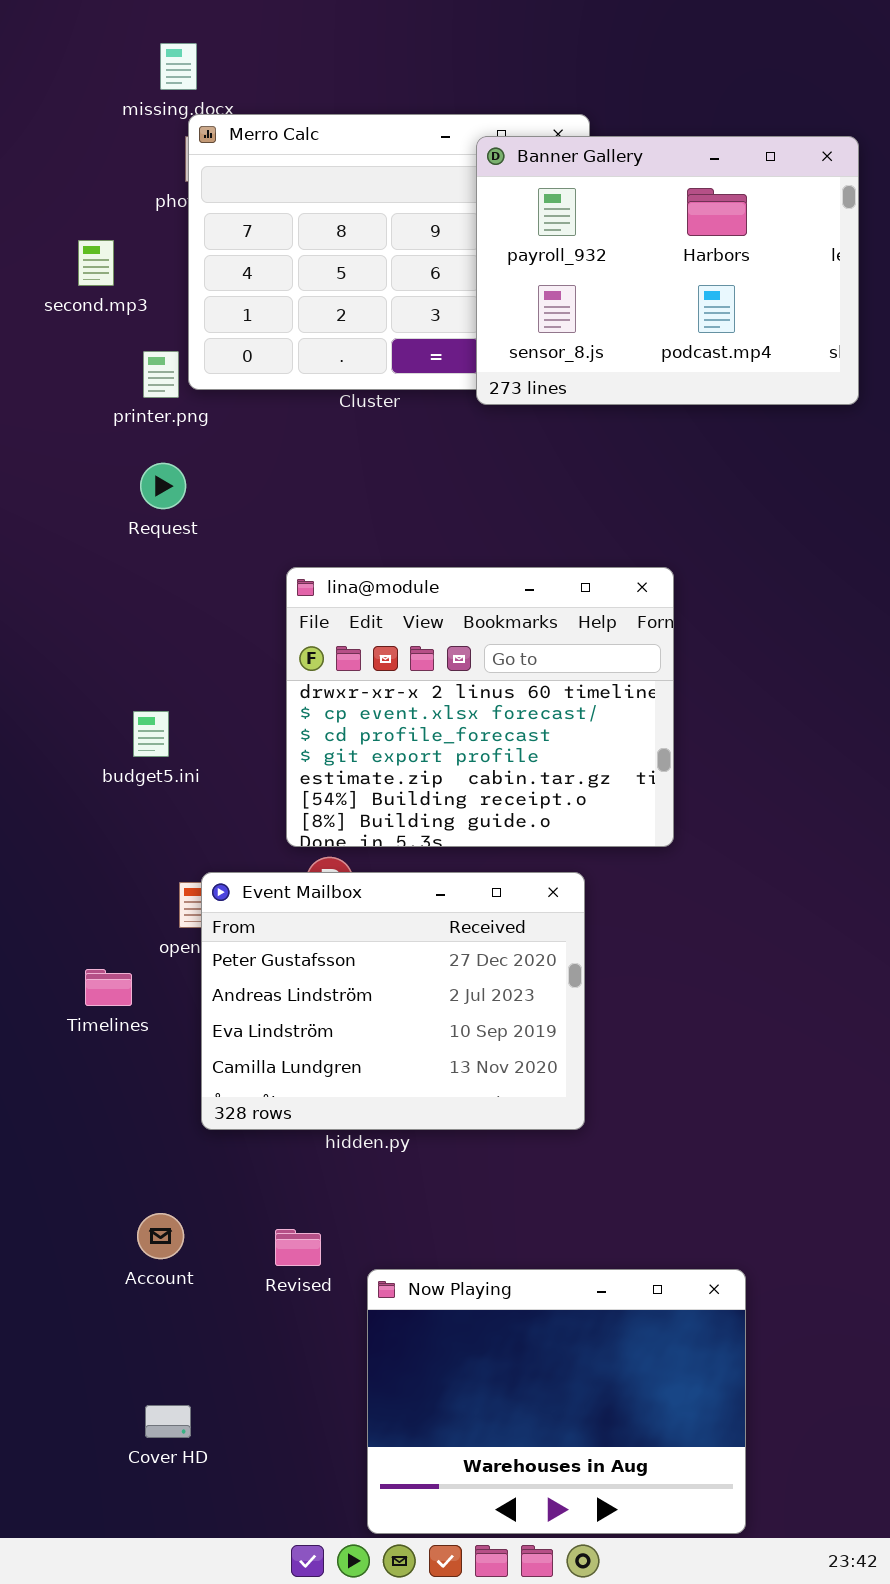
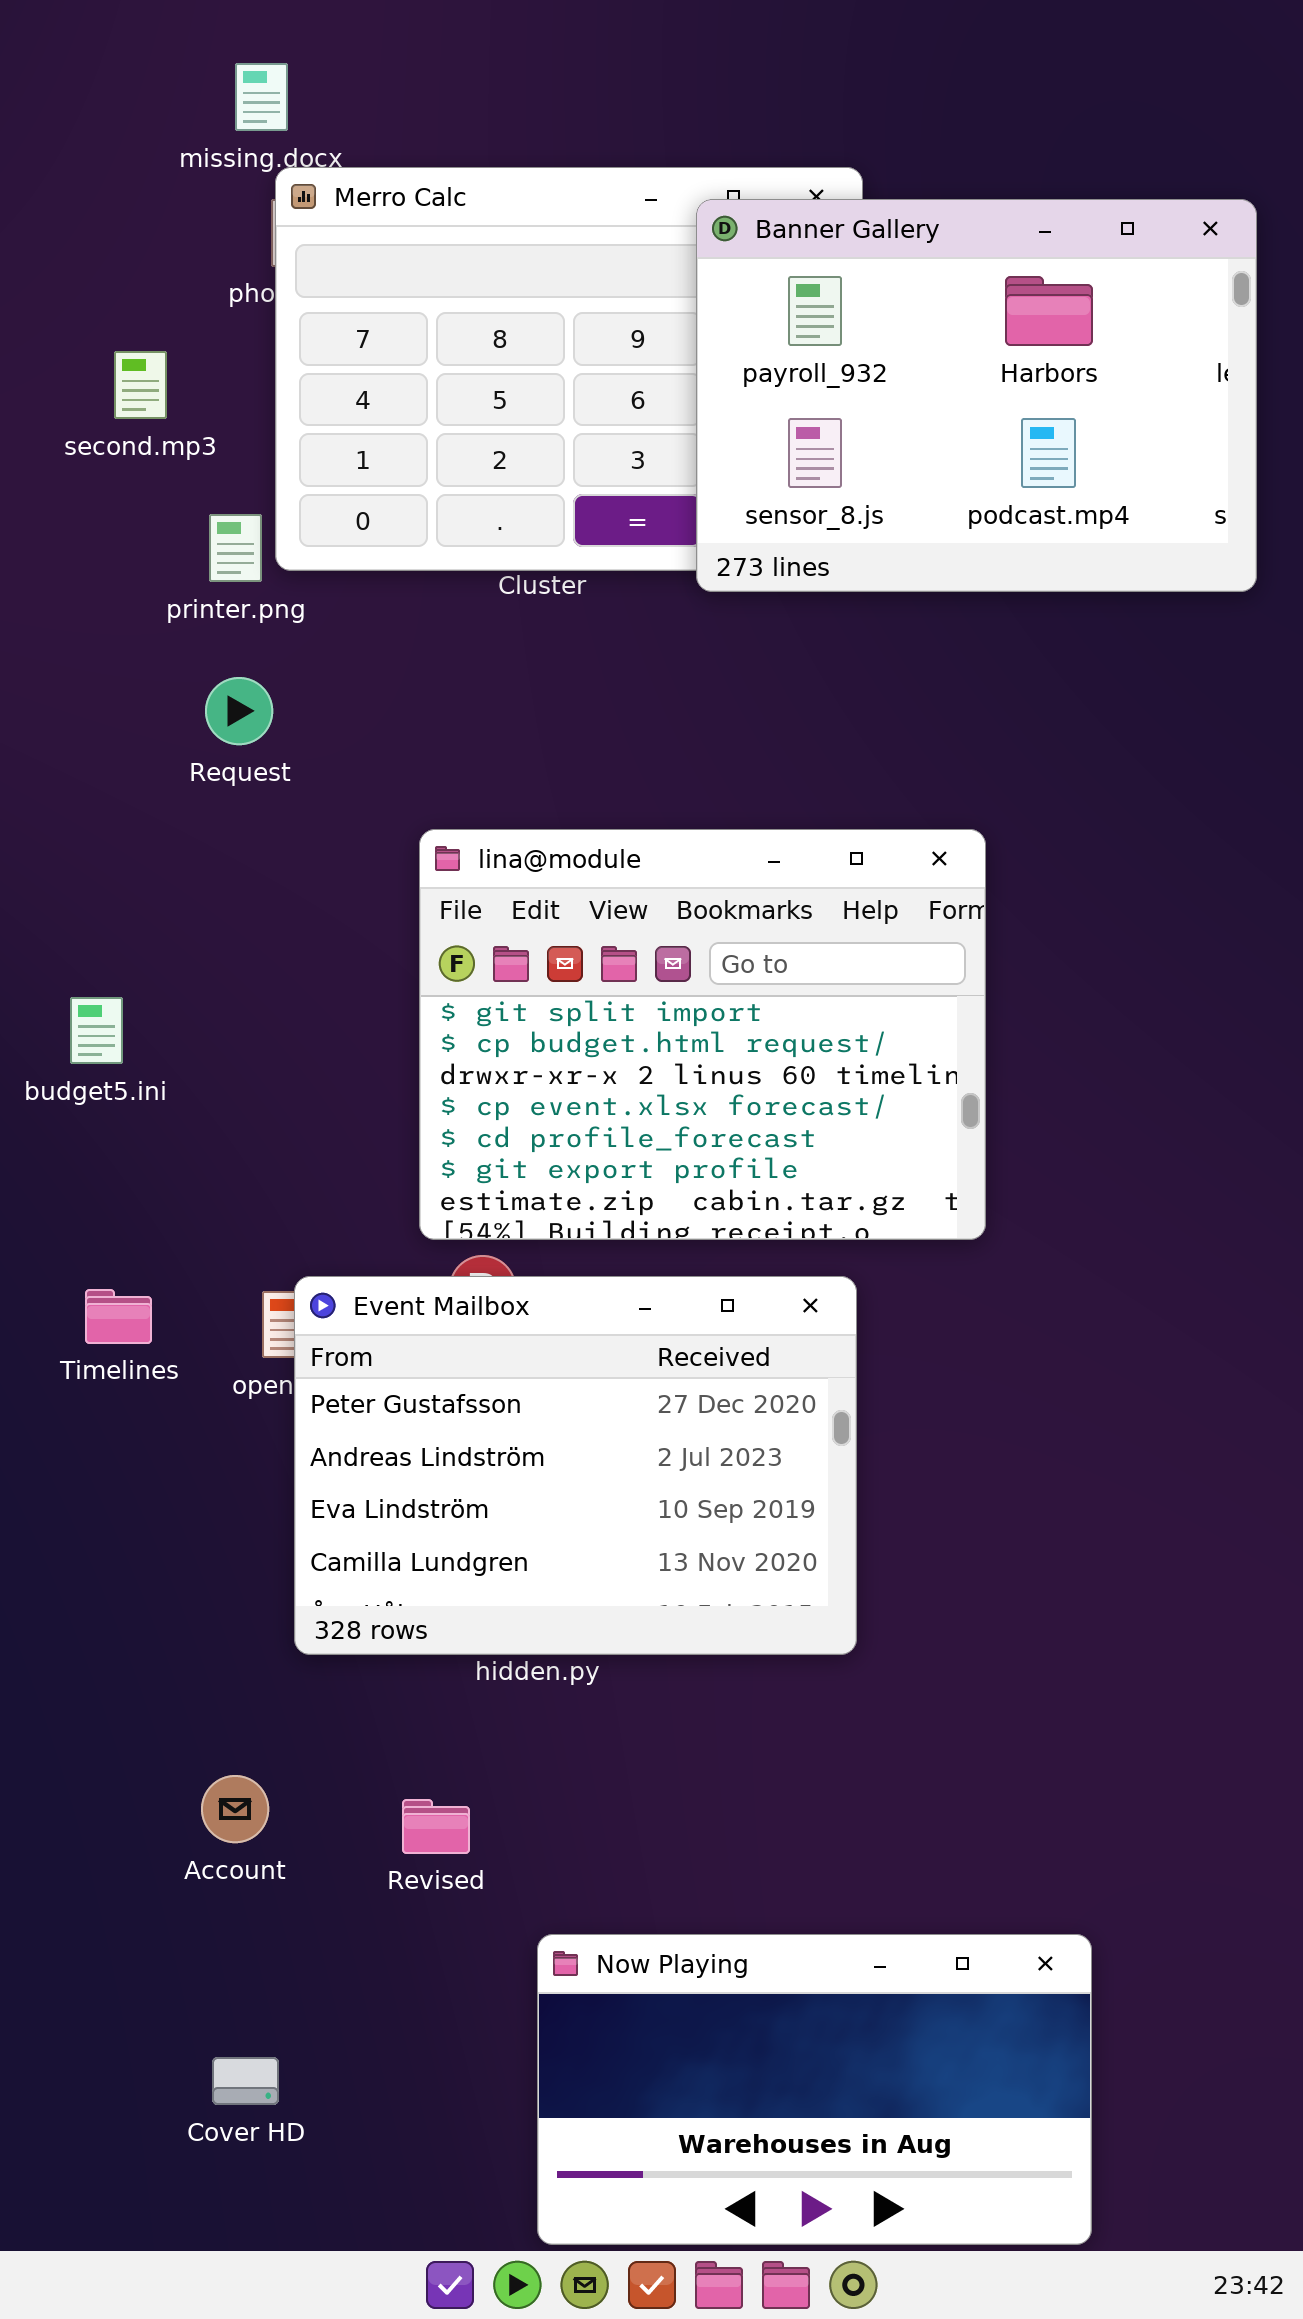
lina@module: [286,567,674,847] -> [419,829,986,1240], scrolled up 2 rows
budget5.ini: [133,711,169,757] -> [70,997,123,1064], moved
Timelines: [85,969,132,1006] -> [85,1289,152,1344], moved
Now Playing: [367,1269,746,1534] -> [537,1934,1092,2245], resized

